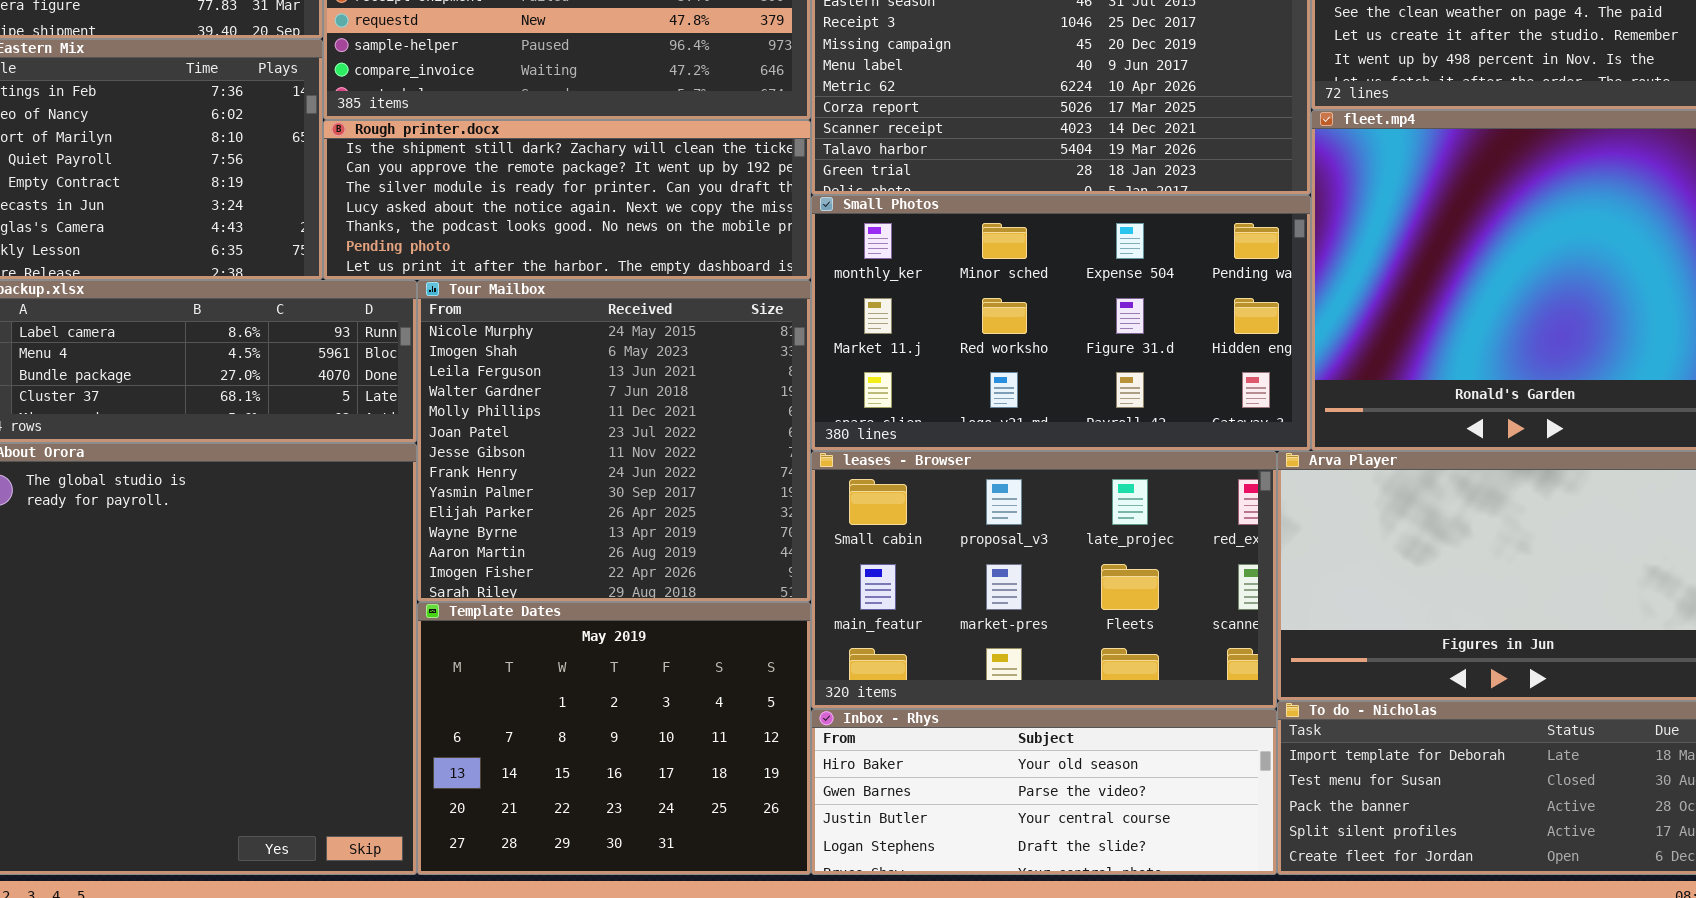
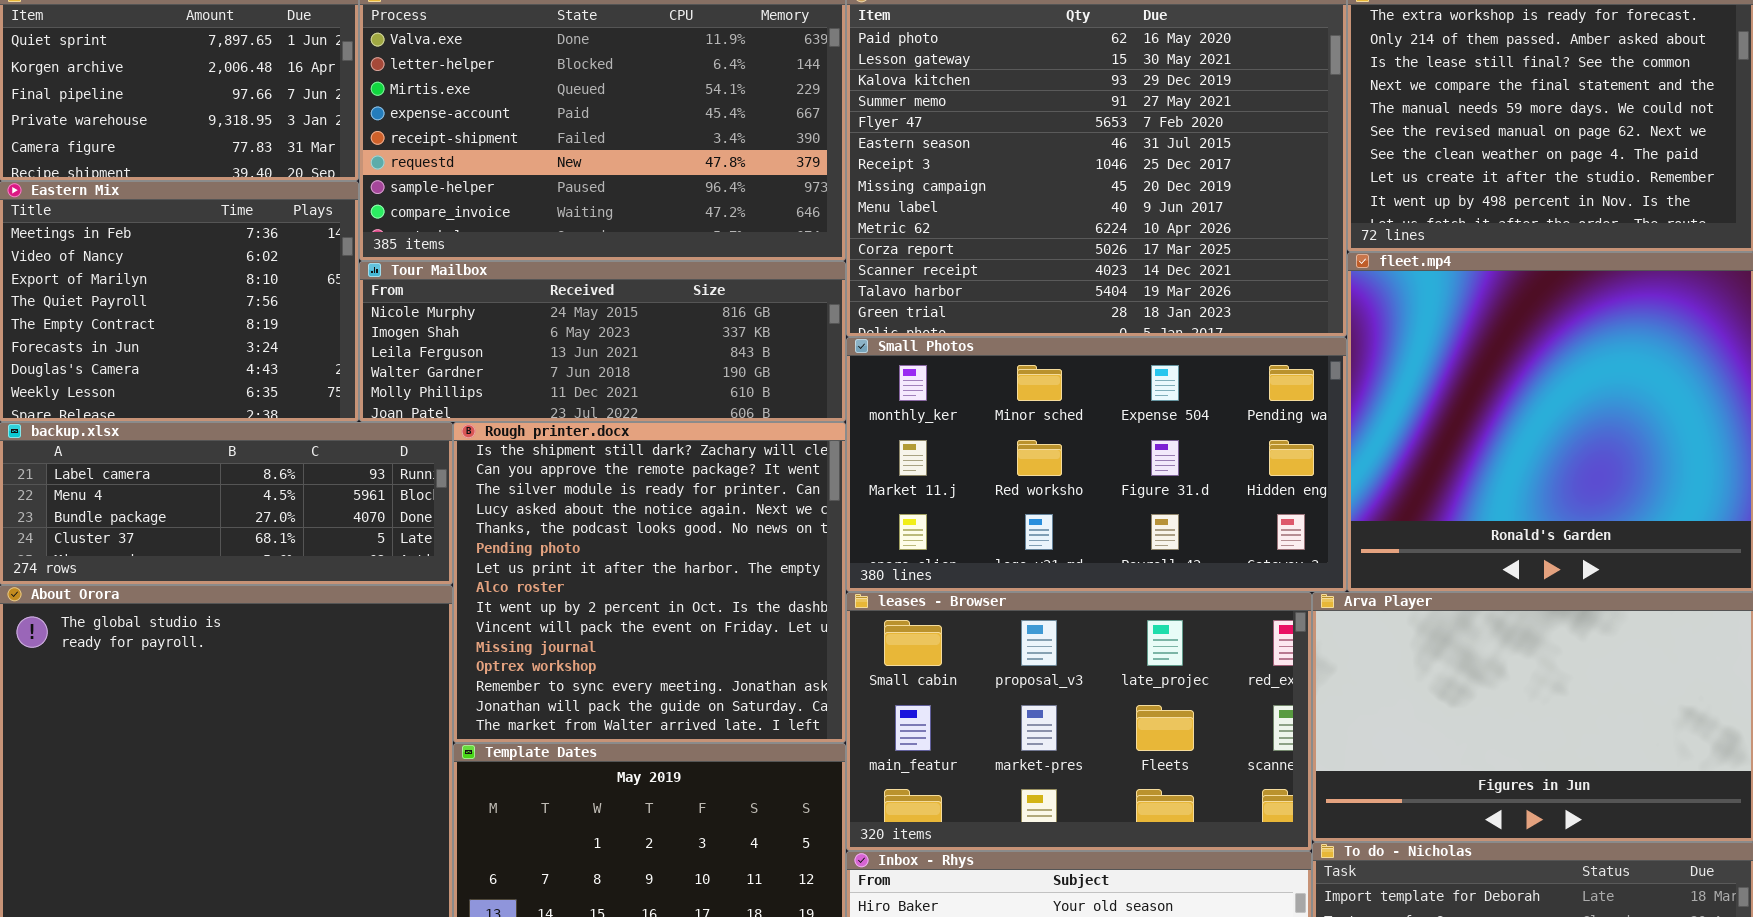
Rough printer.docx: [323,120,811,280] -> [453,422,846,743], moved, resized
Tour Mailbox: [417,280,811,602] -> [359,261,846,422], moved, resized

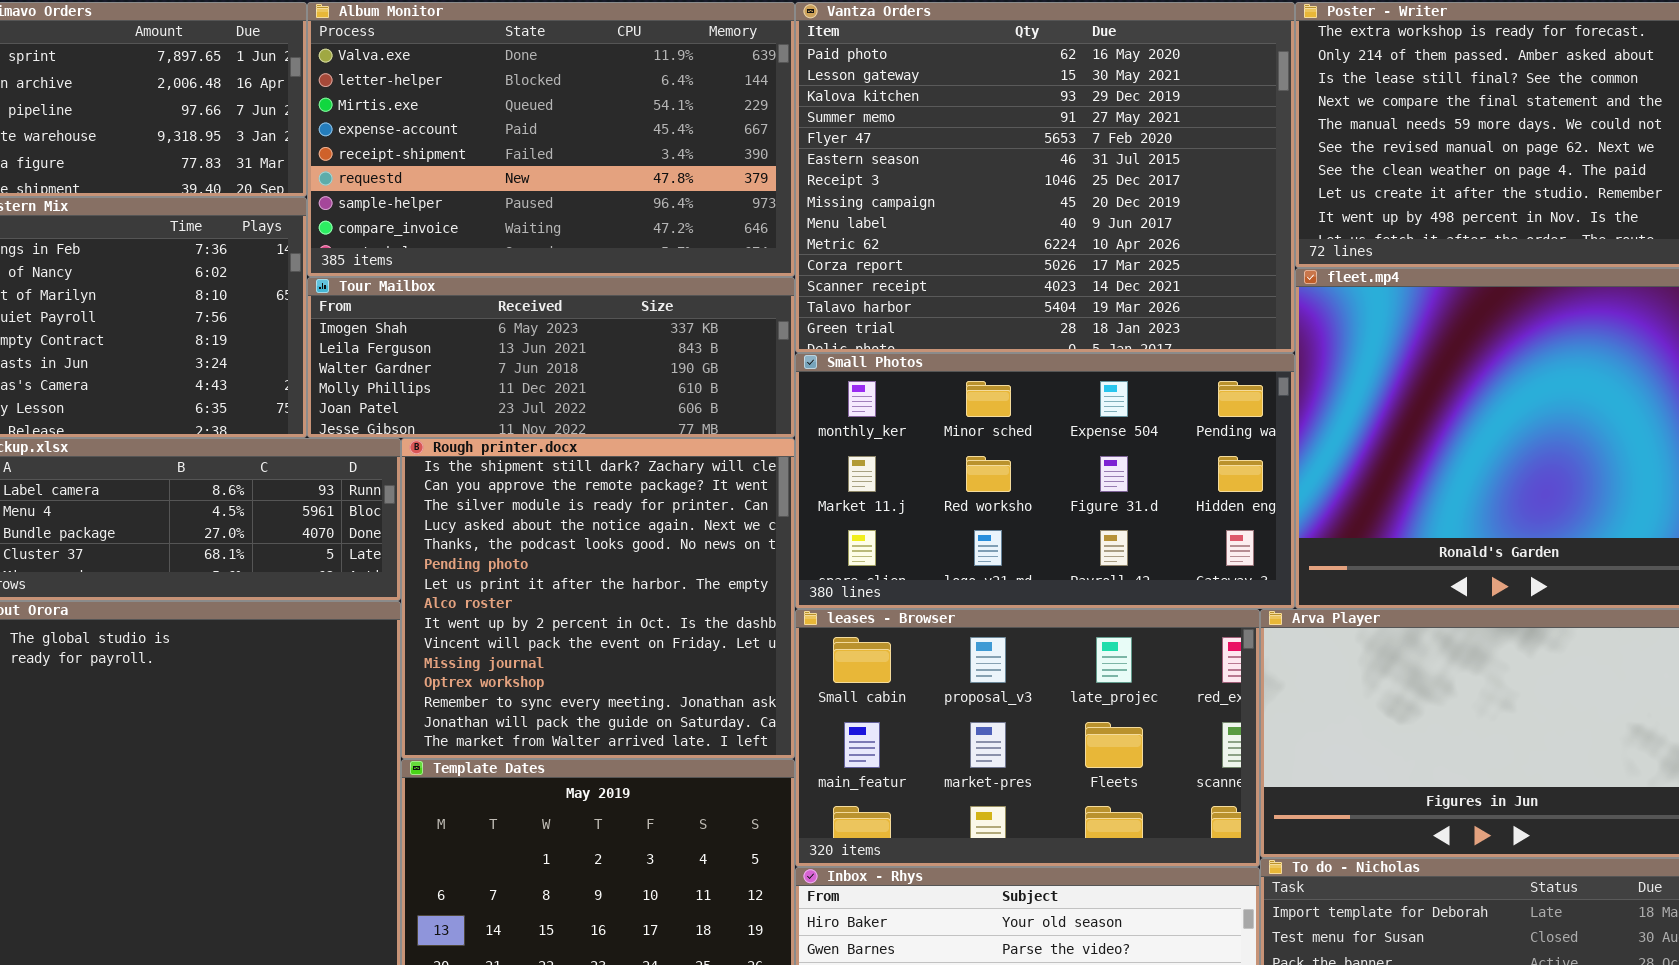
Tour Mailbox: [359,261,846,422] -> [307,277,795,438], scrolled down 1 row

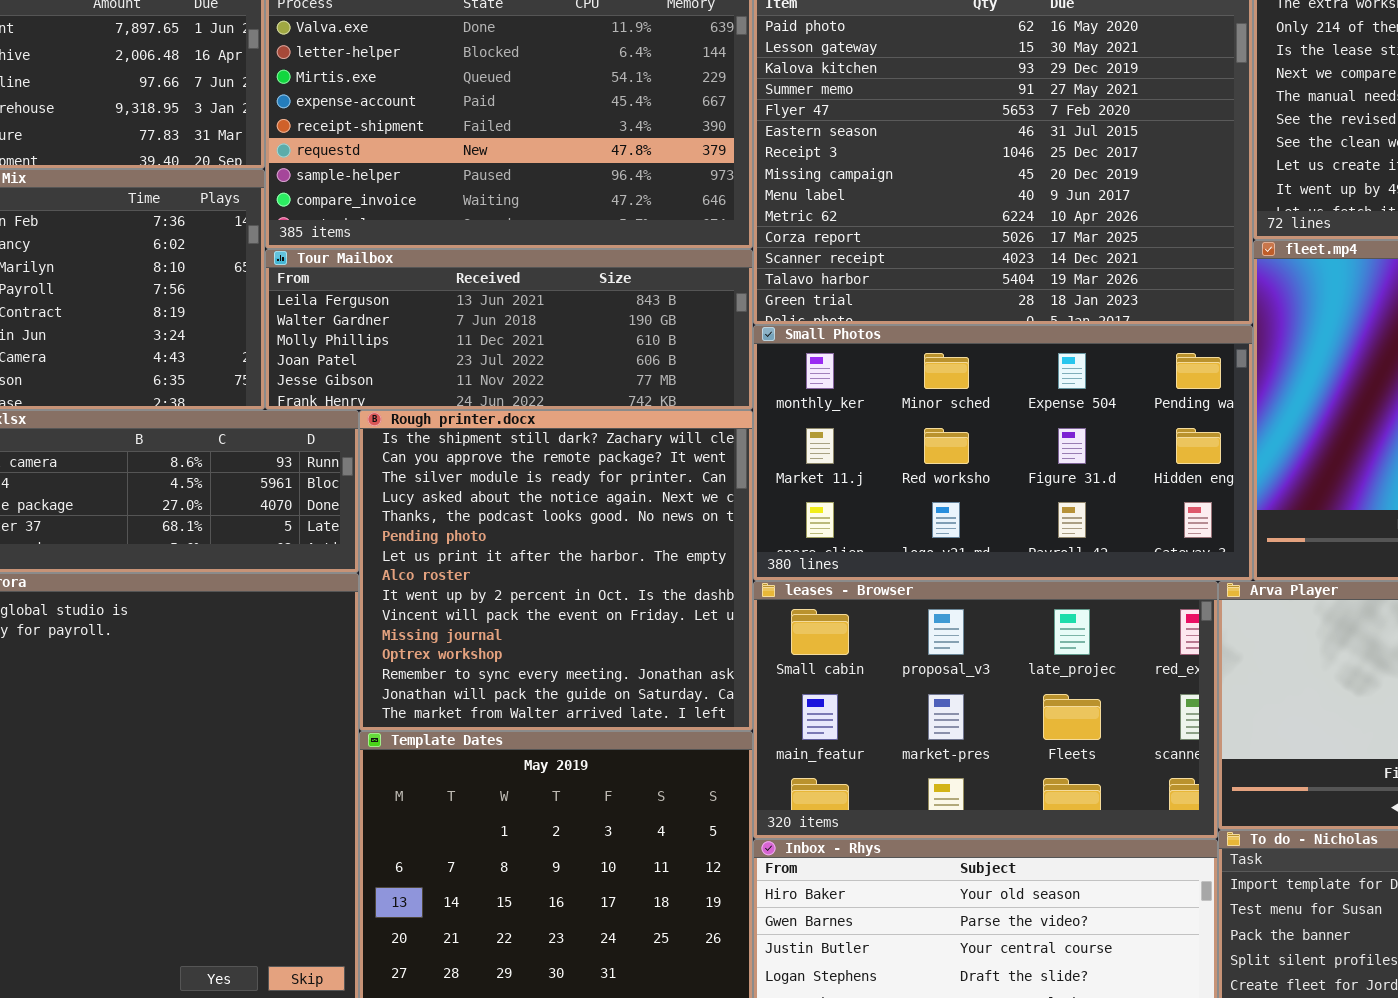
Tour Mailbox: [307,277,795,438] -> [265,249,753,410], scrolled down 1 row

